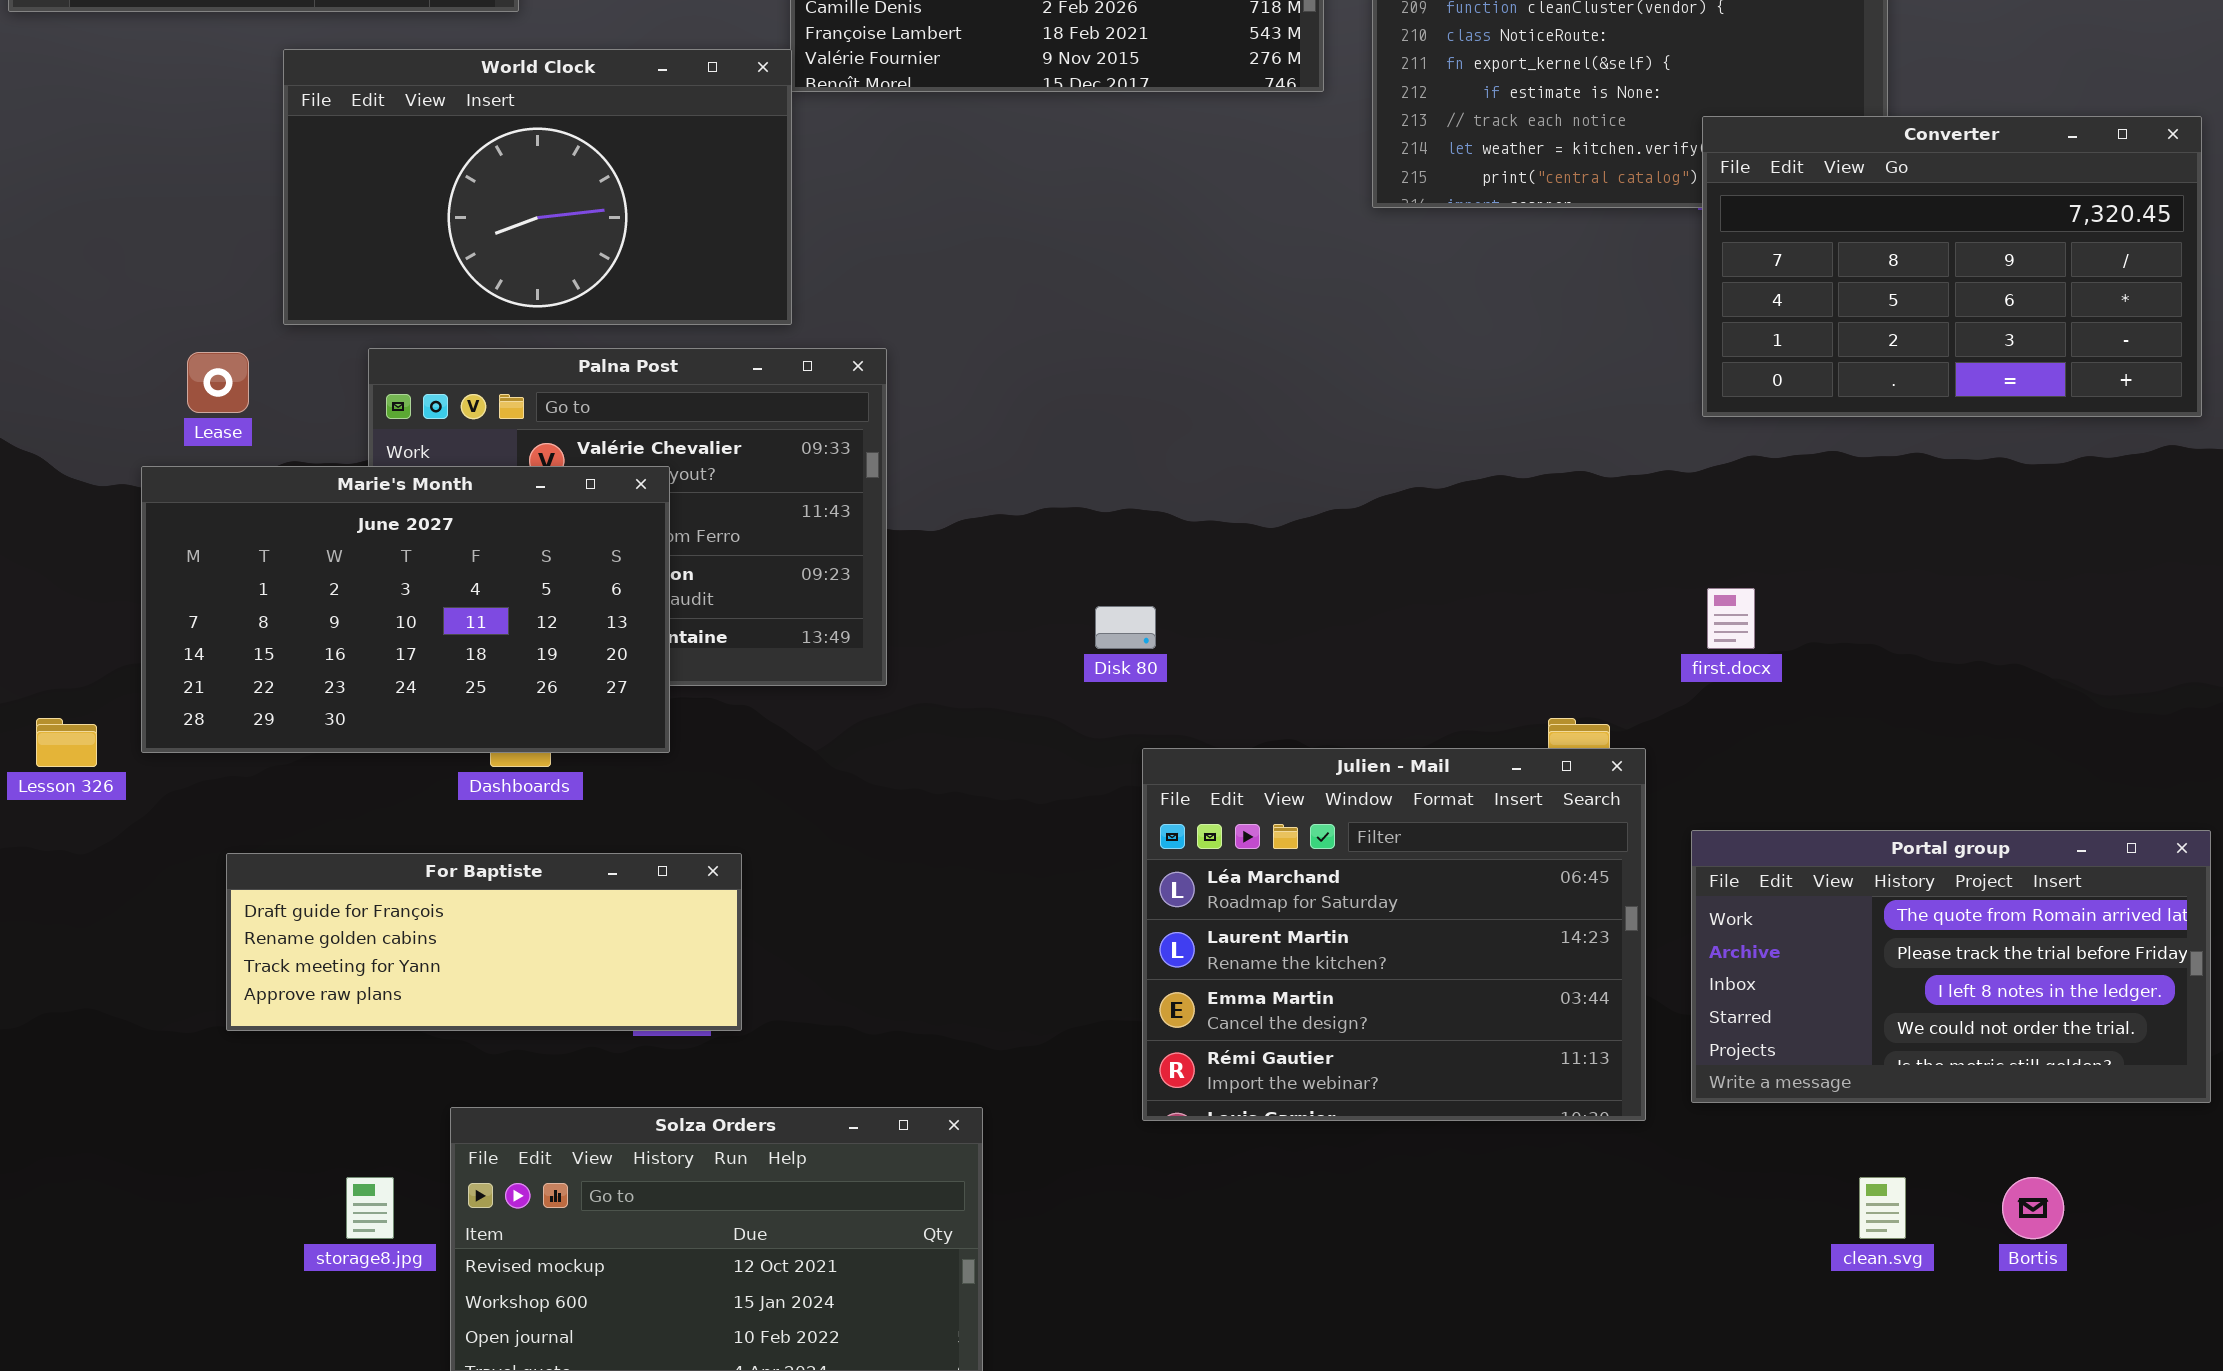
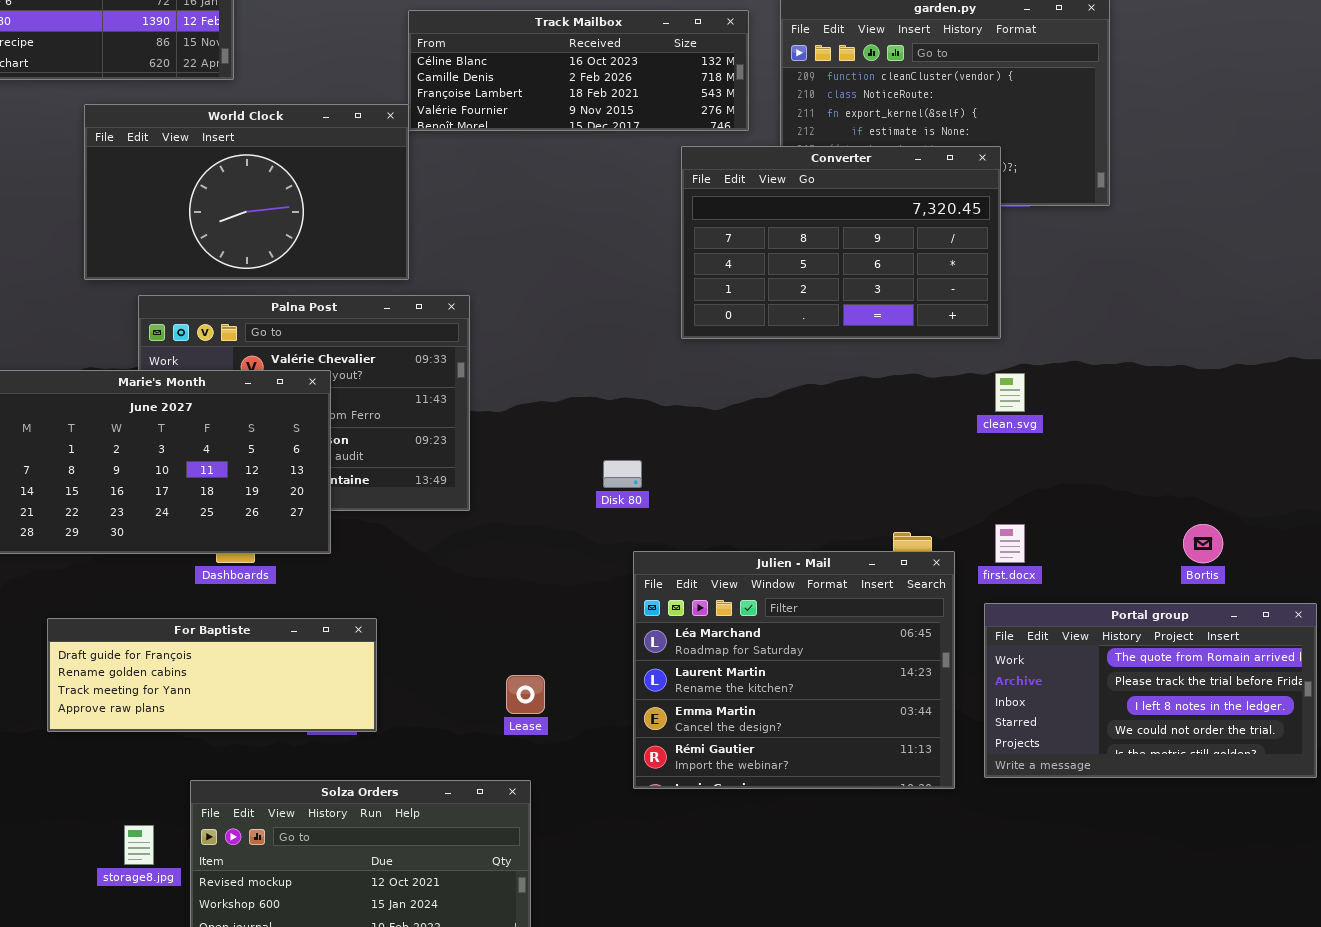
Converter: [1702,116,2202,417] -> [681,146,1001,339], moved
Lease: [187,352,249,413] -> [506,675,545,714], moved
first.docx: [1707,588,1755,649] -> [995,524,1025,563], moved
clean.svg: [1859,1177,1906,1239] -> [995,373,1025,412], moved
Bortis: [2002,1177,2064,1239] -> [1183,524,1223,563], moved

